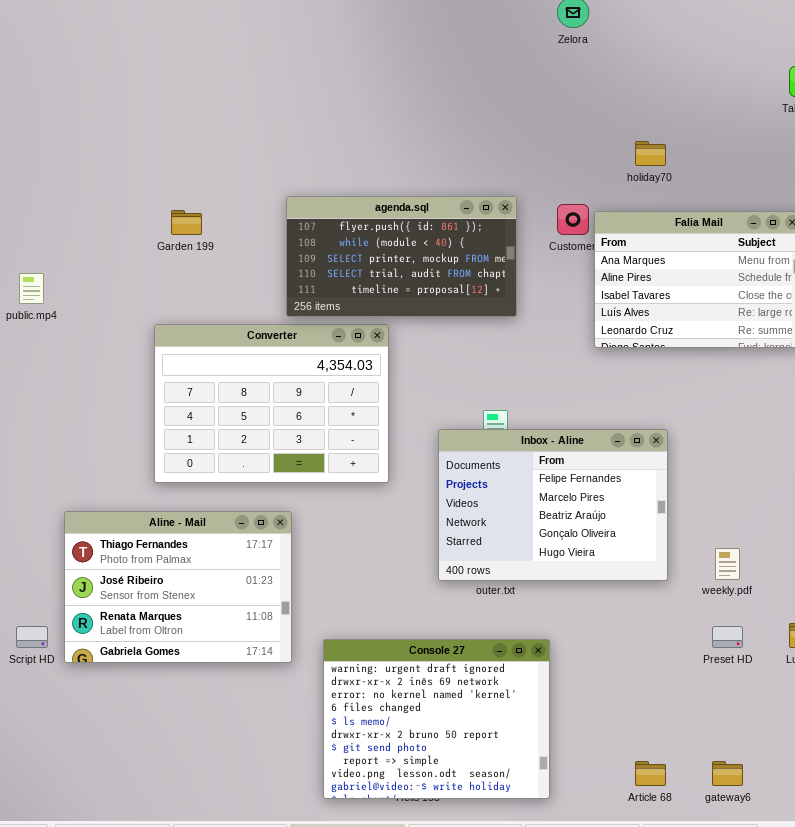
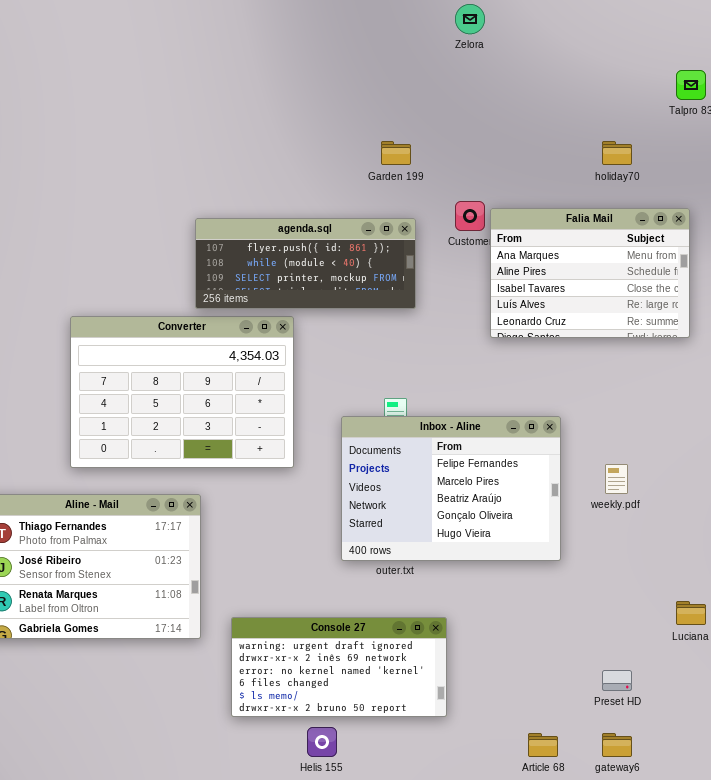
holiday70: [635,141,666,166] -> [602,141,632,165], moved
agenda.sql: [286,196,517,317] -> [195,218,416,309], resized
Garden 199: [171,210,202,235] -> [381,141,411,165], moved
weekly.pdf: [715,548,740,580] -> [605,464,628,494], moved
Preset HD: [712,626,743,648] -> [602,670,632,691], moved
Console 27: [323,639,550,799] -> [231,617,447,717], resized

